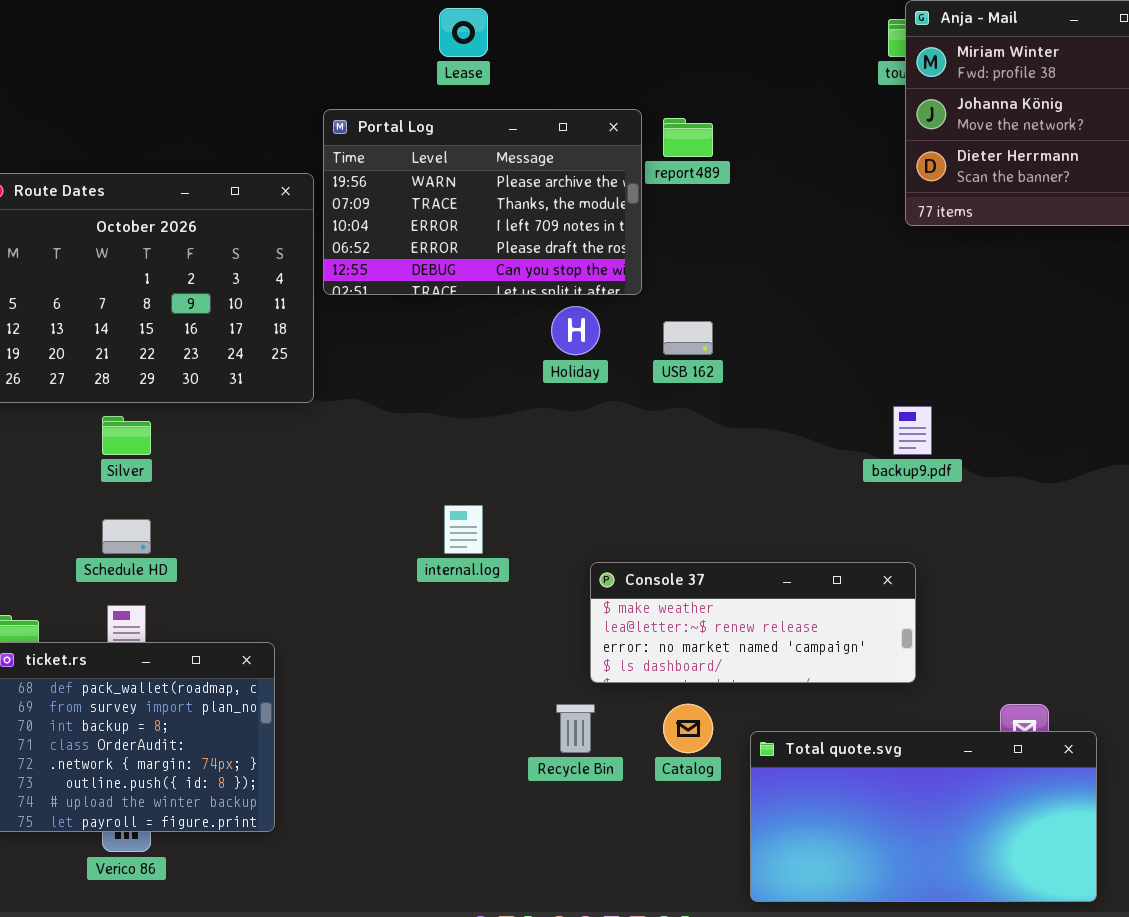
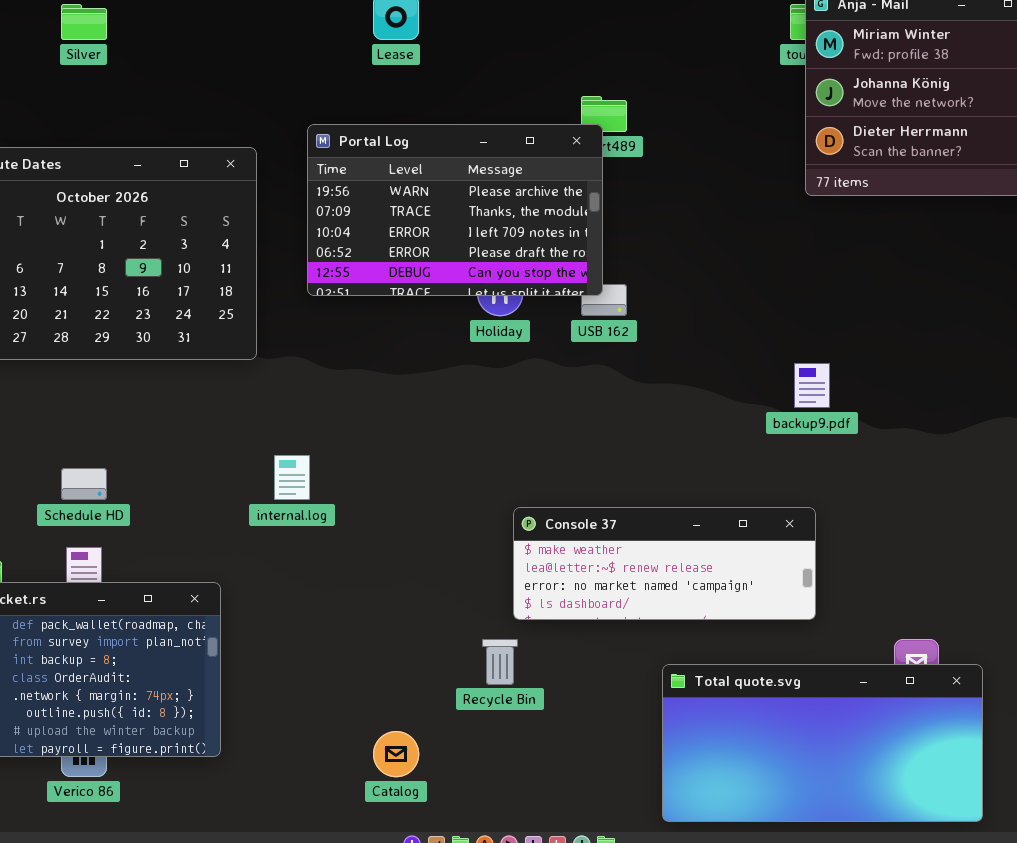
Portal Log: [323,109,642,295] -> [307,124,603,296], moved
Silver: [102,416,151,455] -> [61,4,107,40], moved
internal.log: [444,505,483,554] -> [274,455,310,500], moved
Catalog: [663,704,713,753] -> [373,731,419,777], moved

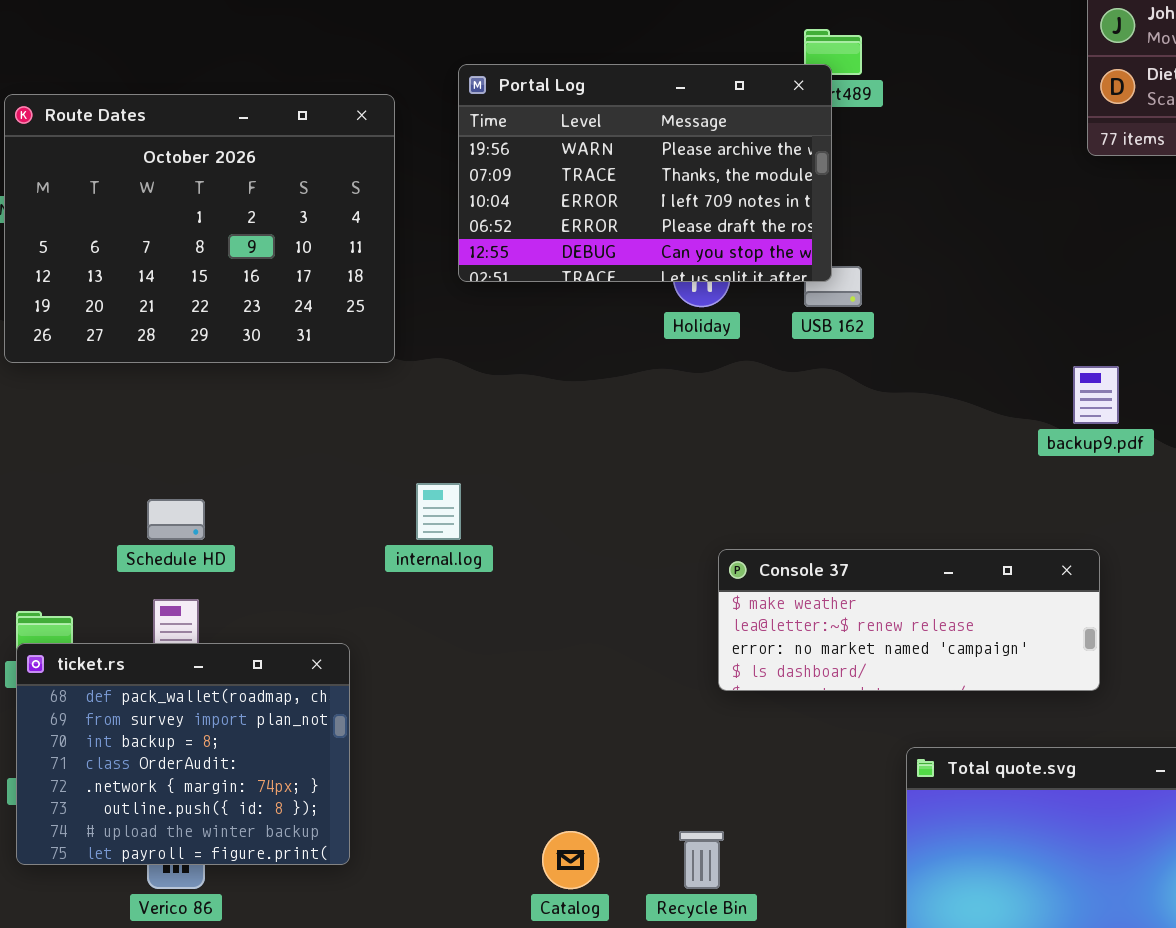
Recycle Bin: [482,639,518,685] -> [679,831,724,889], moved

